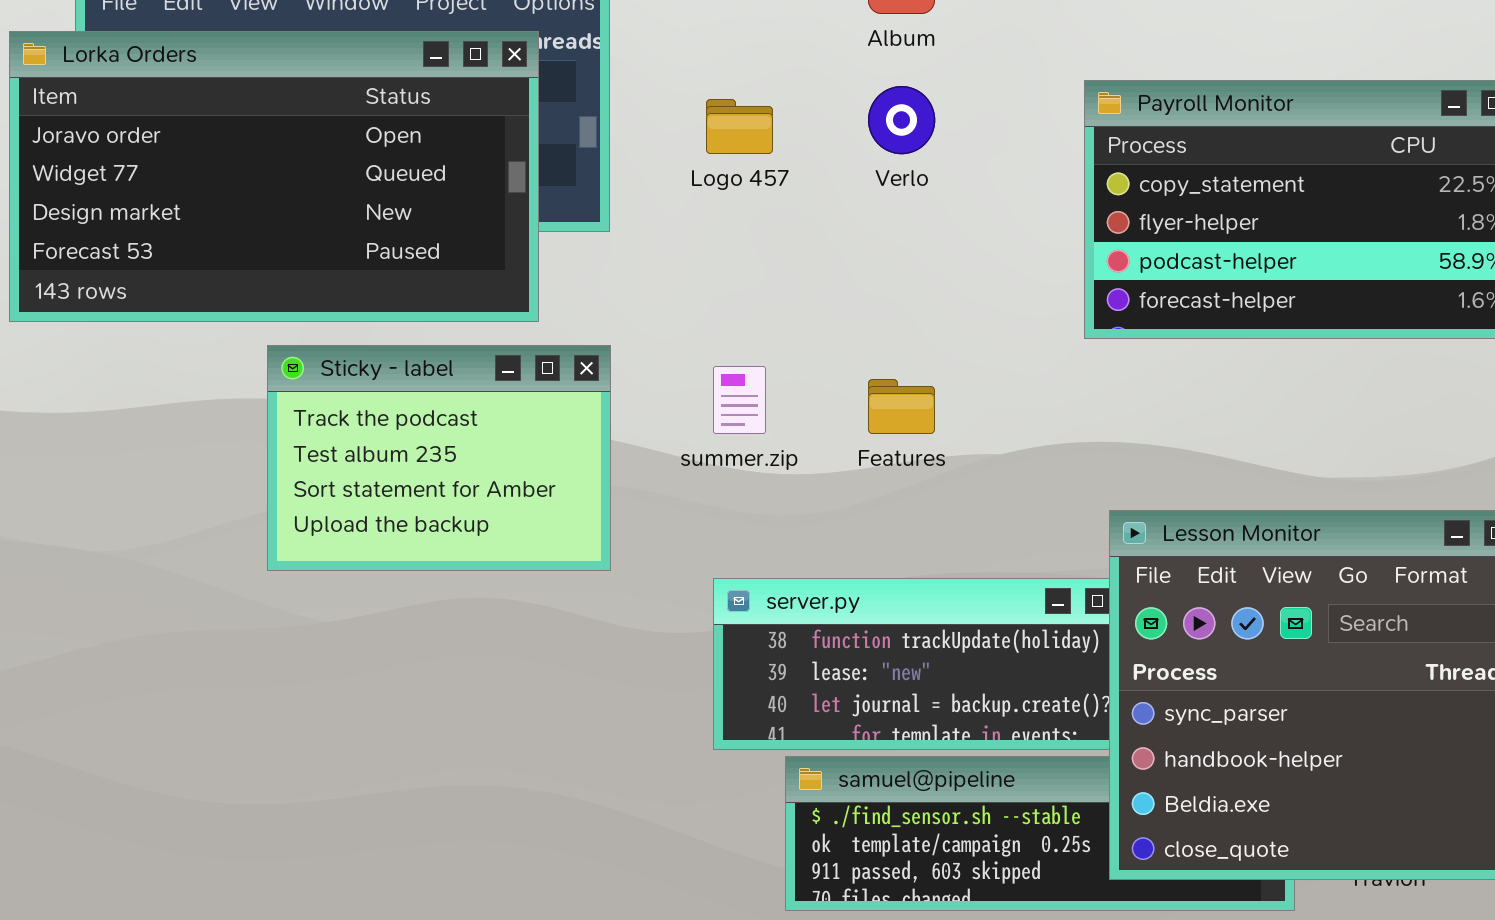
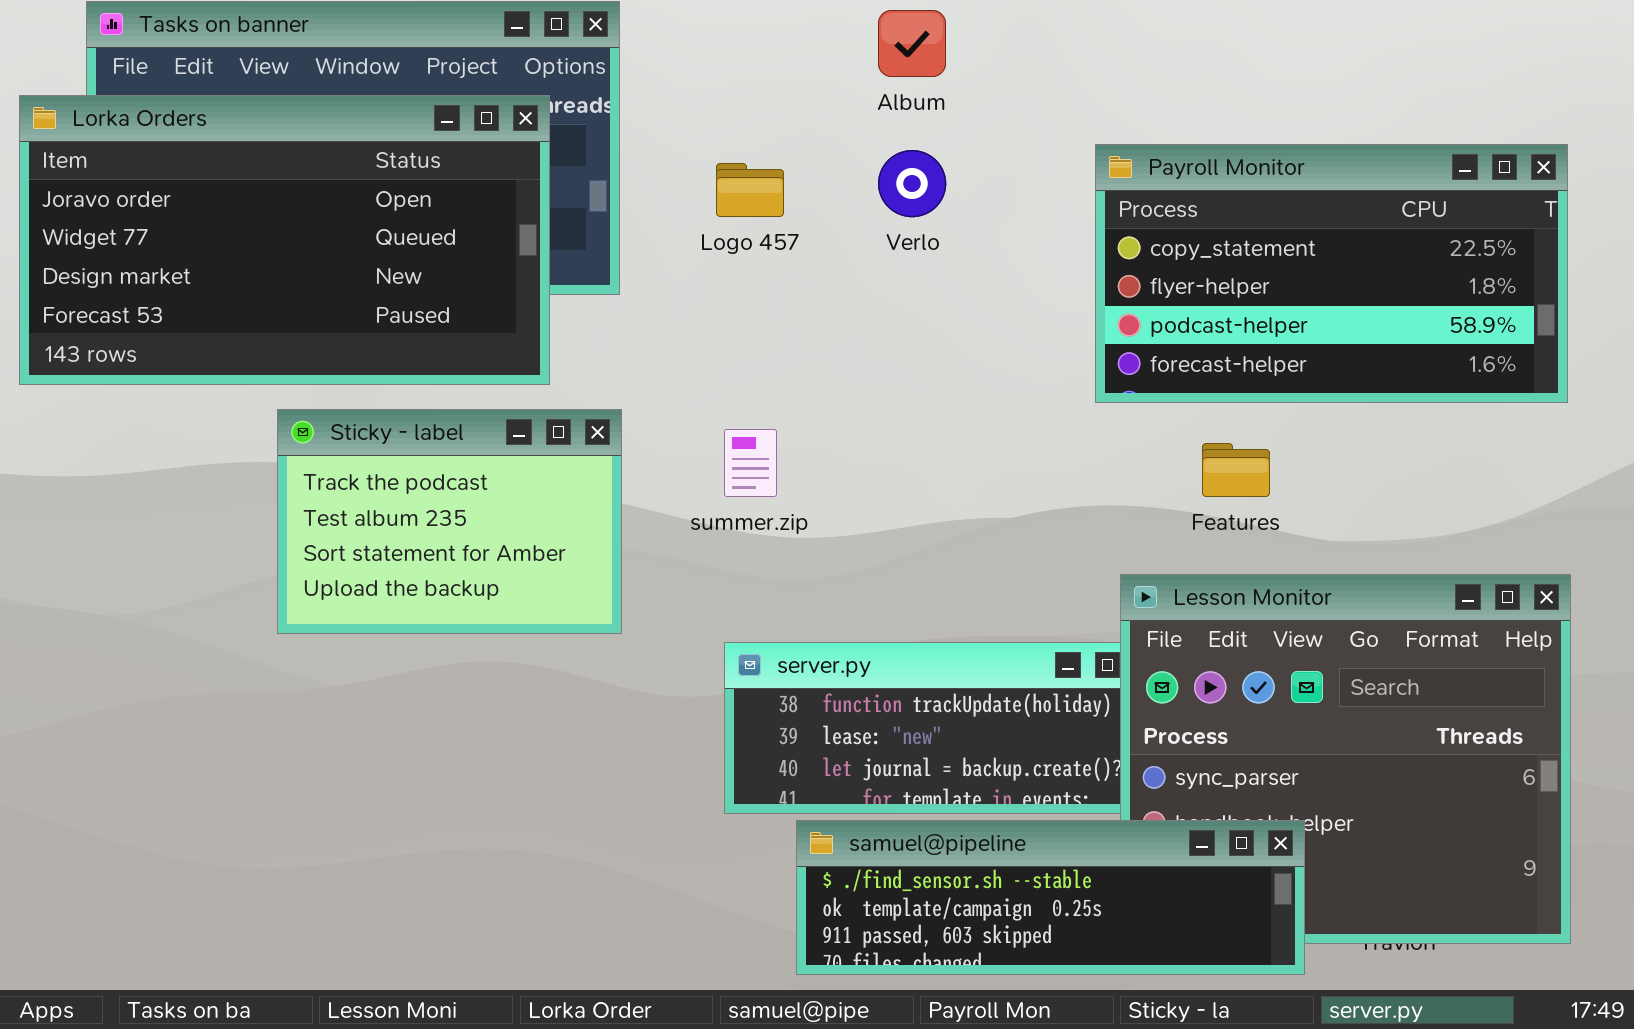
Features: [868,379,935,434] -> [1202,443,1270,497], moved
samuel@pipeline: [785,756,1295,911] -> [796,820,1305,975], raised

